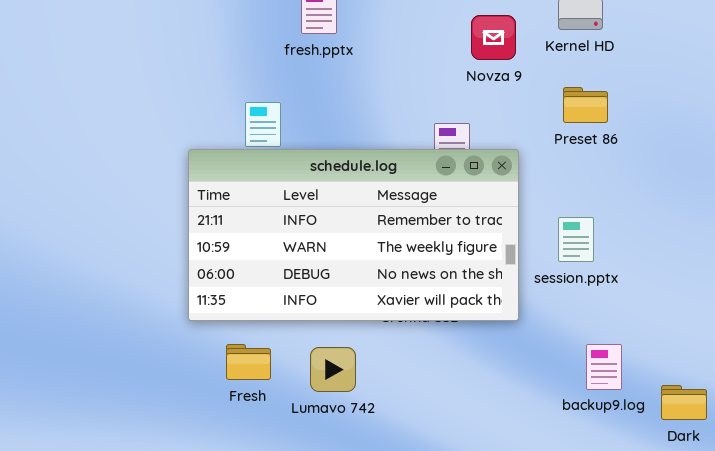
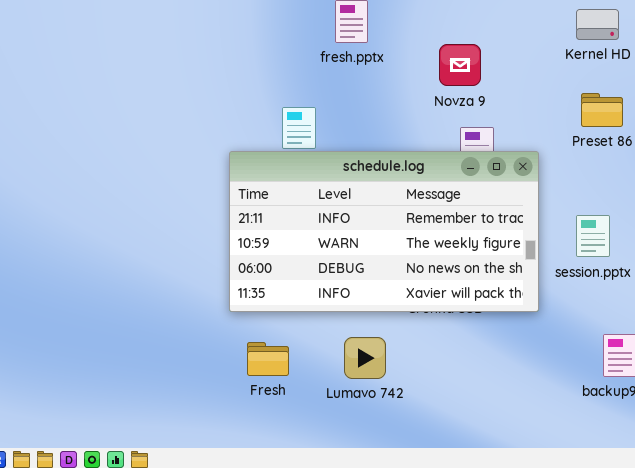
Novza 9: [471,15,516,60] -> [439,44,481,86], moved
Fresh: [226,344,271,380] -> [247,342,289,376], moved

